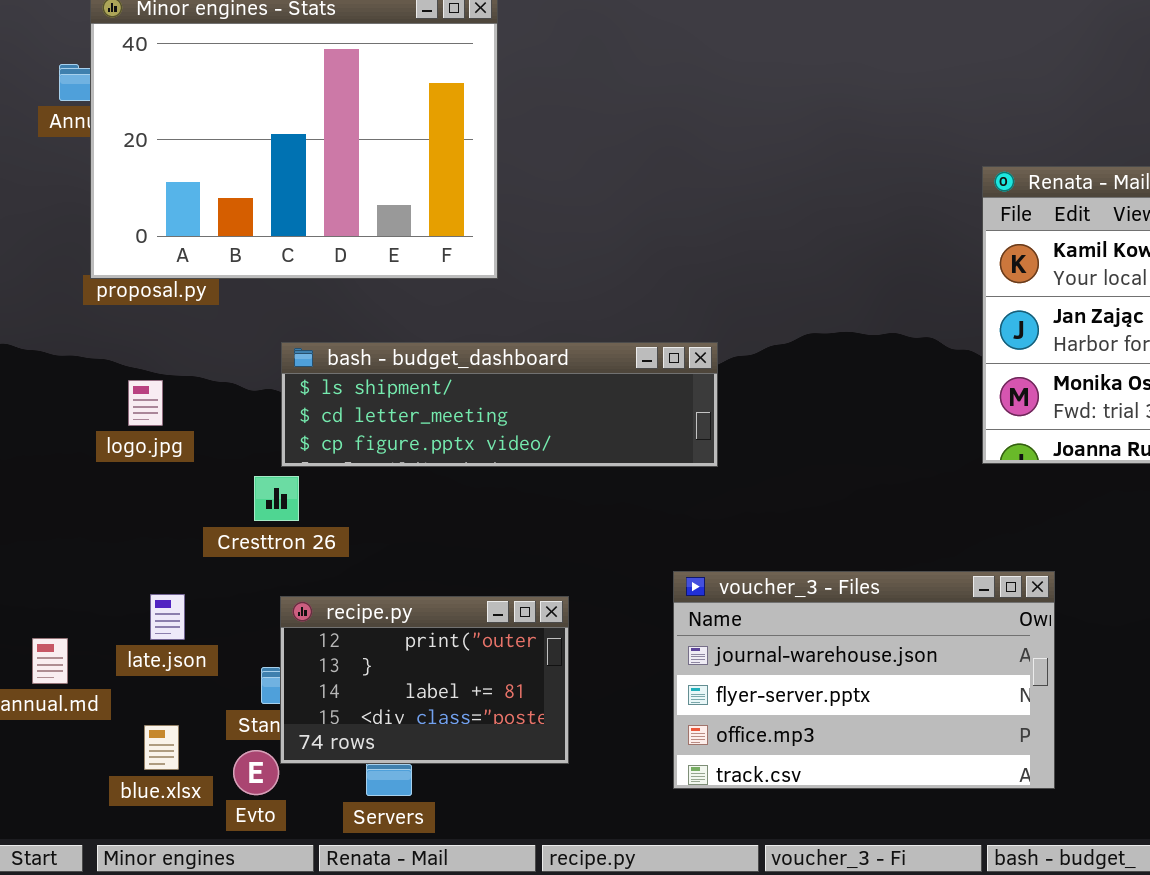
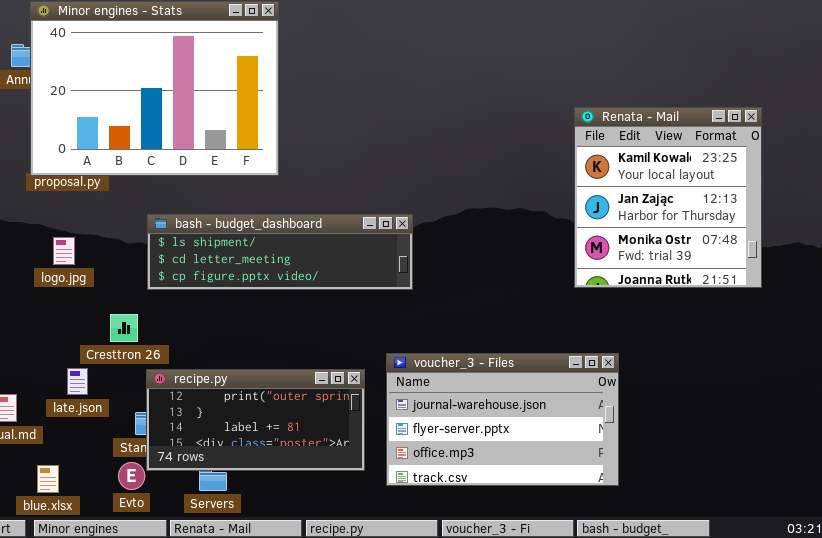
Cresttron 26: [254,476,299,521] -> [110,314,138,342], moved
recipe.py: [280,596,569,764] -> [146,369,365,471], resized
blue.xlsx: [144,725,179,770] -> [37,465,59,493], moved

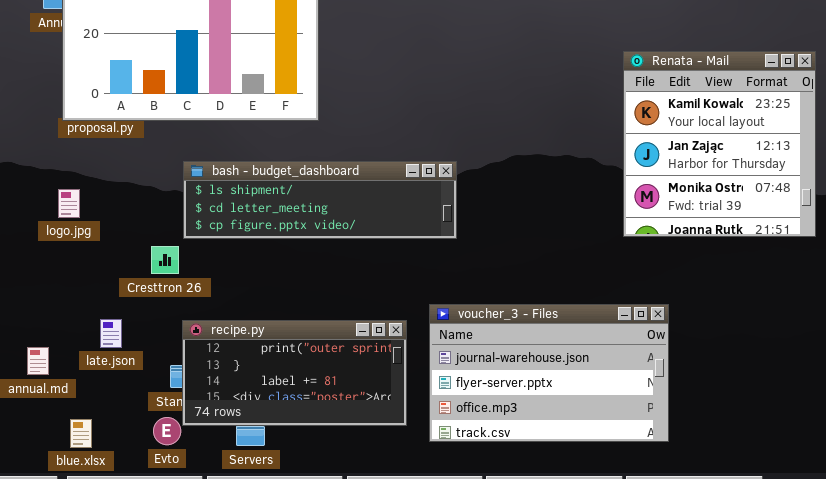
logo.jpg: [53,237,75,265] -> [58,189,80,218], moved
Cresttron 26: [110,314,138,342] -> [151,246,179,274], moved

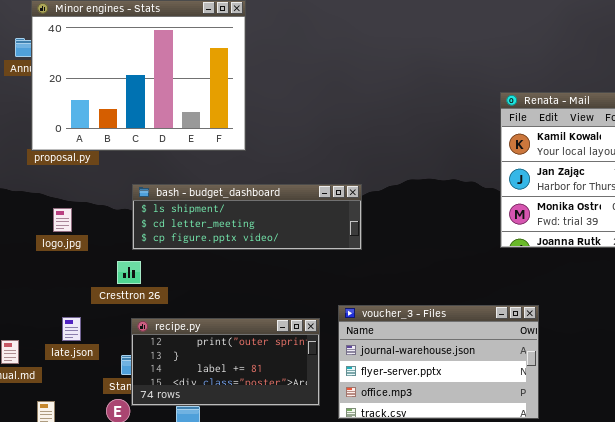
logo.jpg: [58,189,80,218] -> [53,208,72,232], moved
Cresttron 26: [151,246,179,274] -> [117,261,141,284], moved

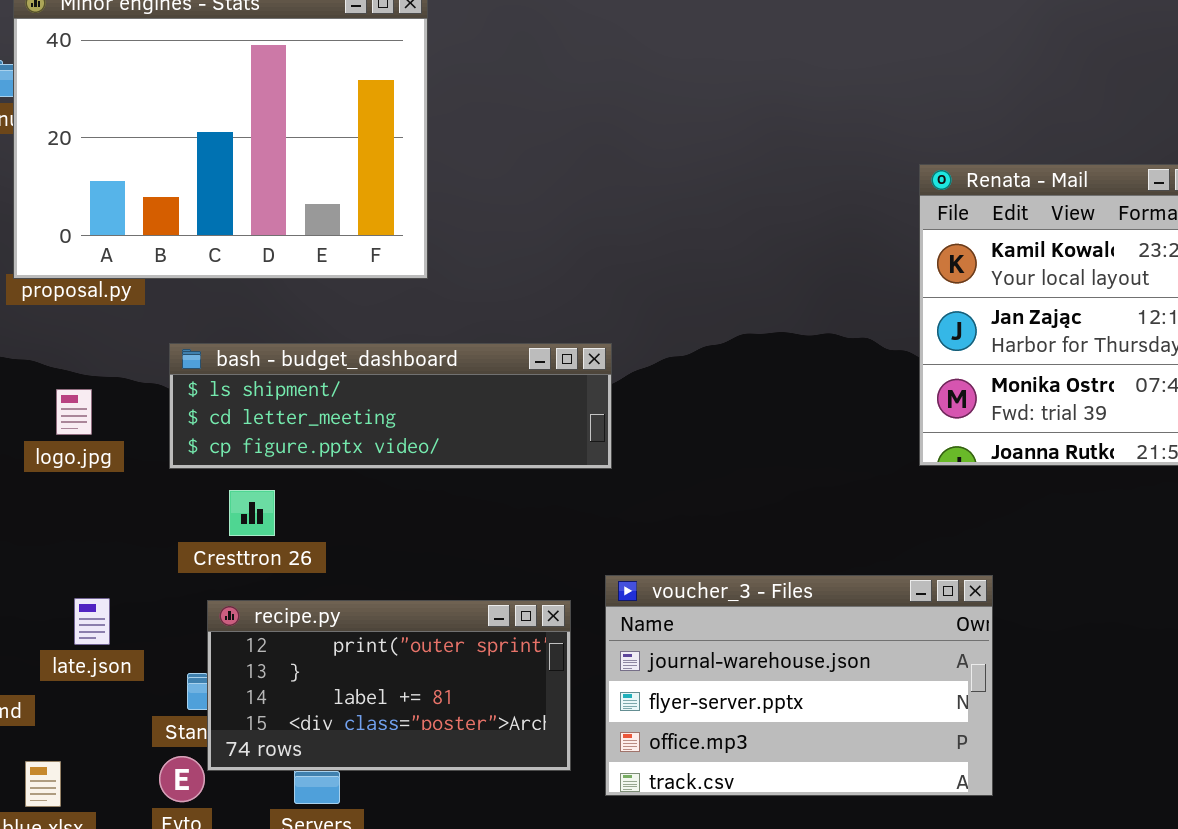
bash - budget_dashboard: [132,184,362,250] -> [169,343,612,469], moved
Cresttron 26: [117,261,141,284] -> [229,490,275,536], moved

